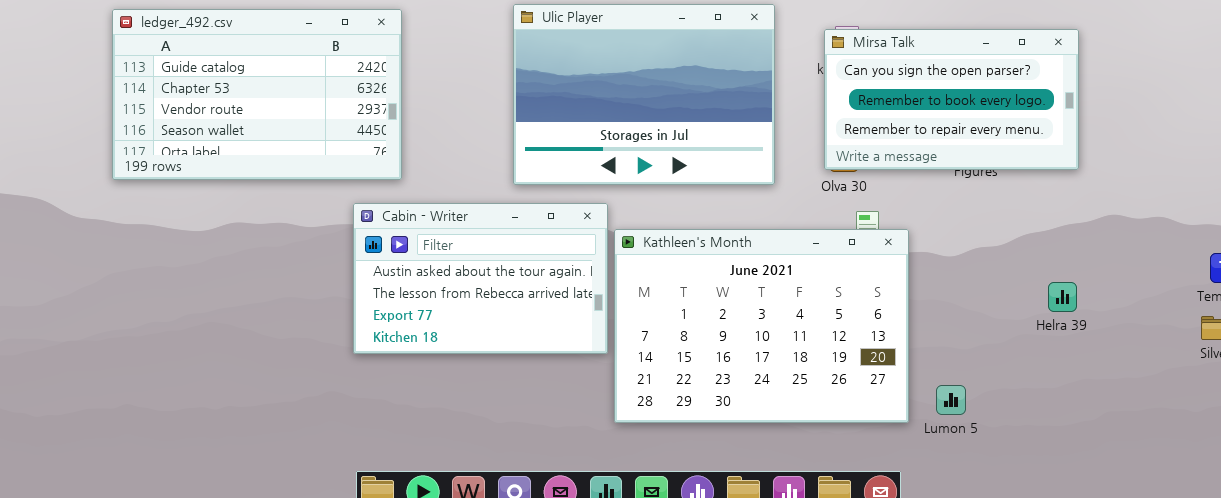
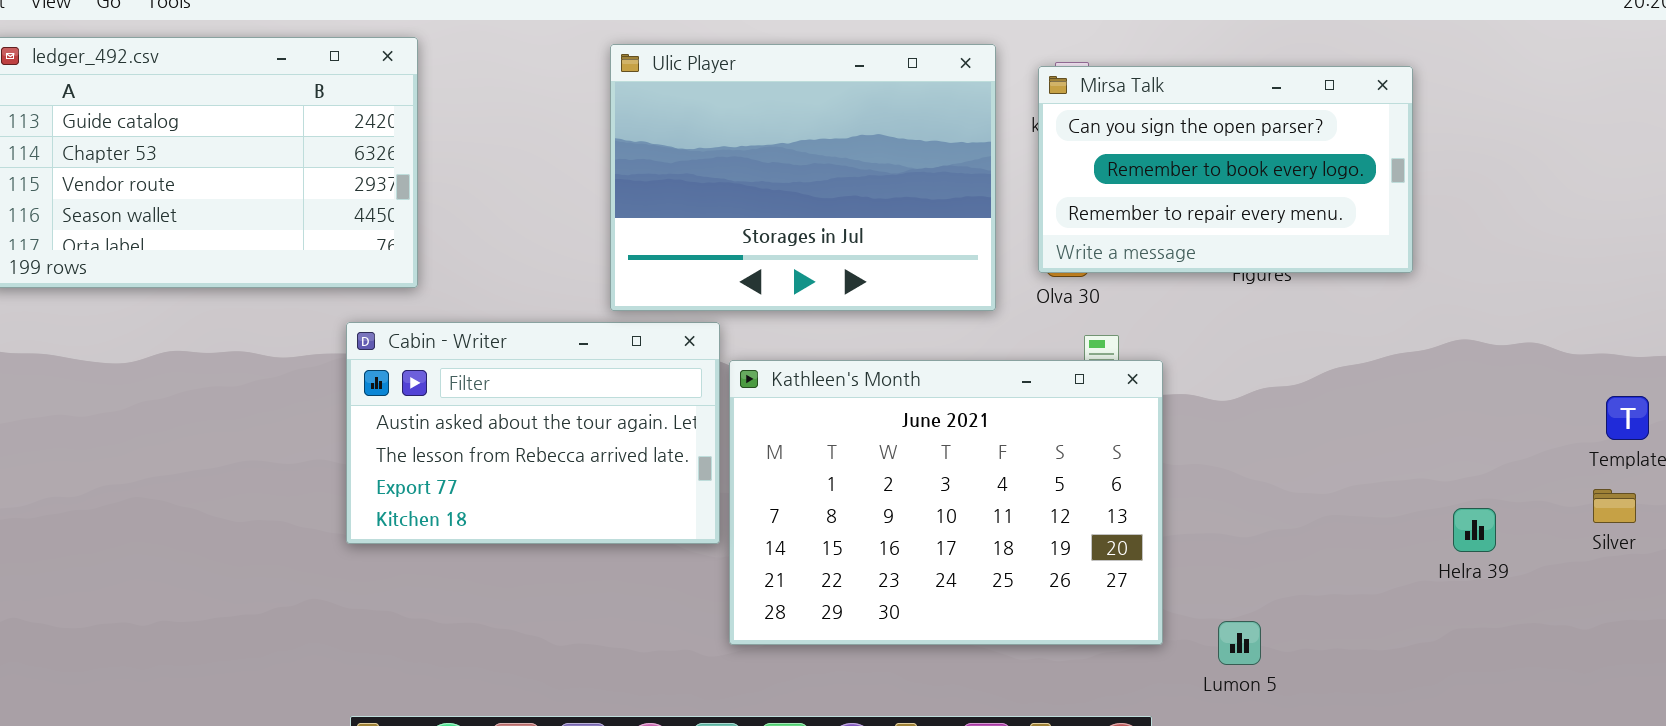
Ulic Player: [513,4,775,185] -> [610,44,996,311], moved
Helra 39: [1048,282,1077,312] -> [1453,508,1496,552], moved
Lumon 5: [936,385,966,415] -> [1218,621,1261,665], moved

